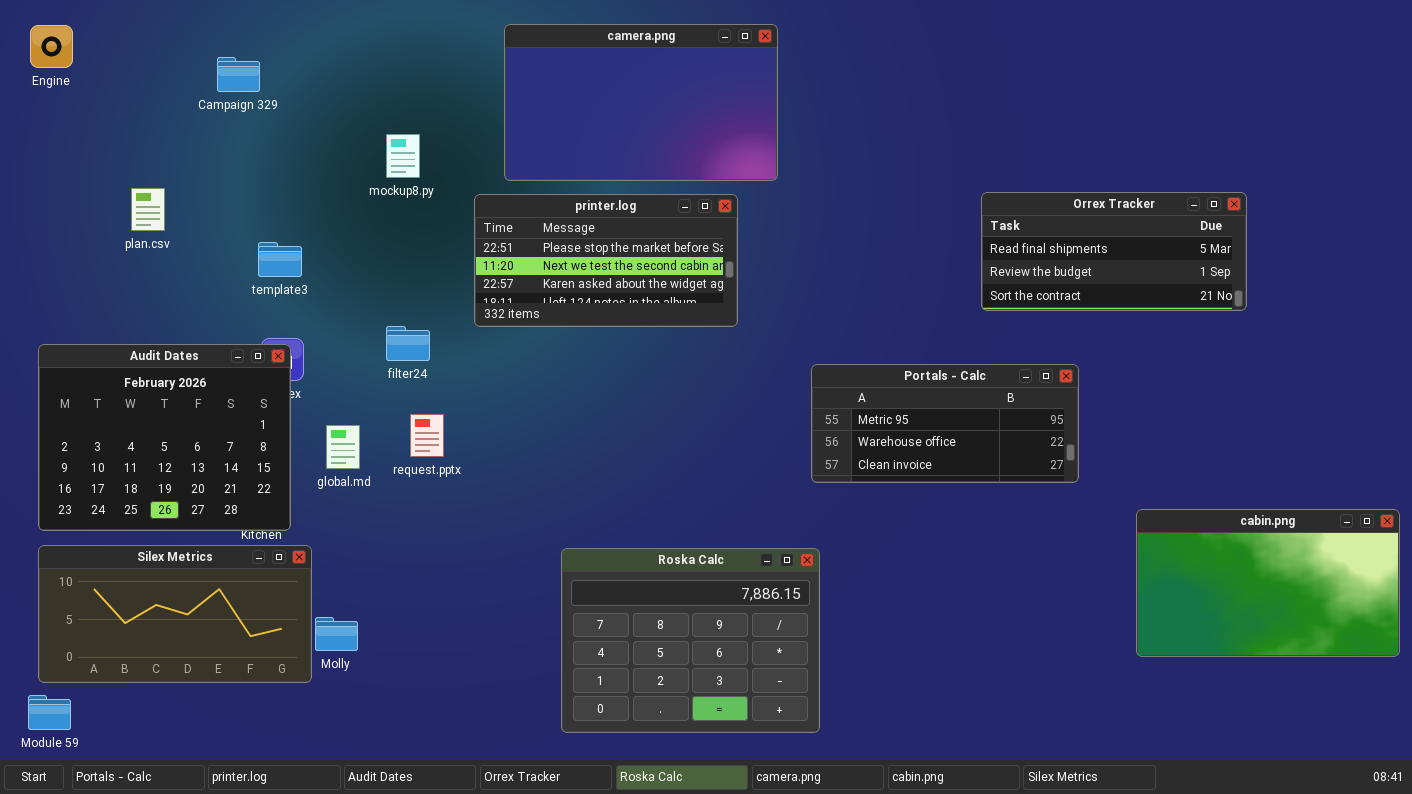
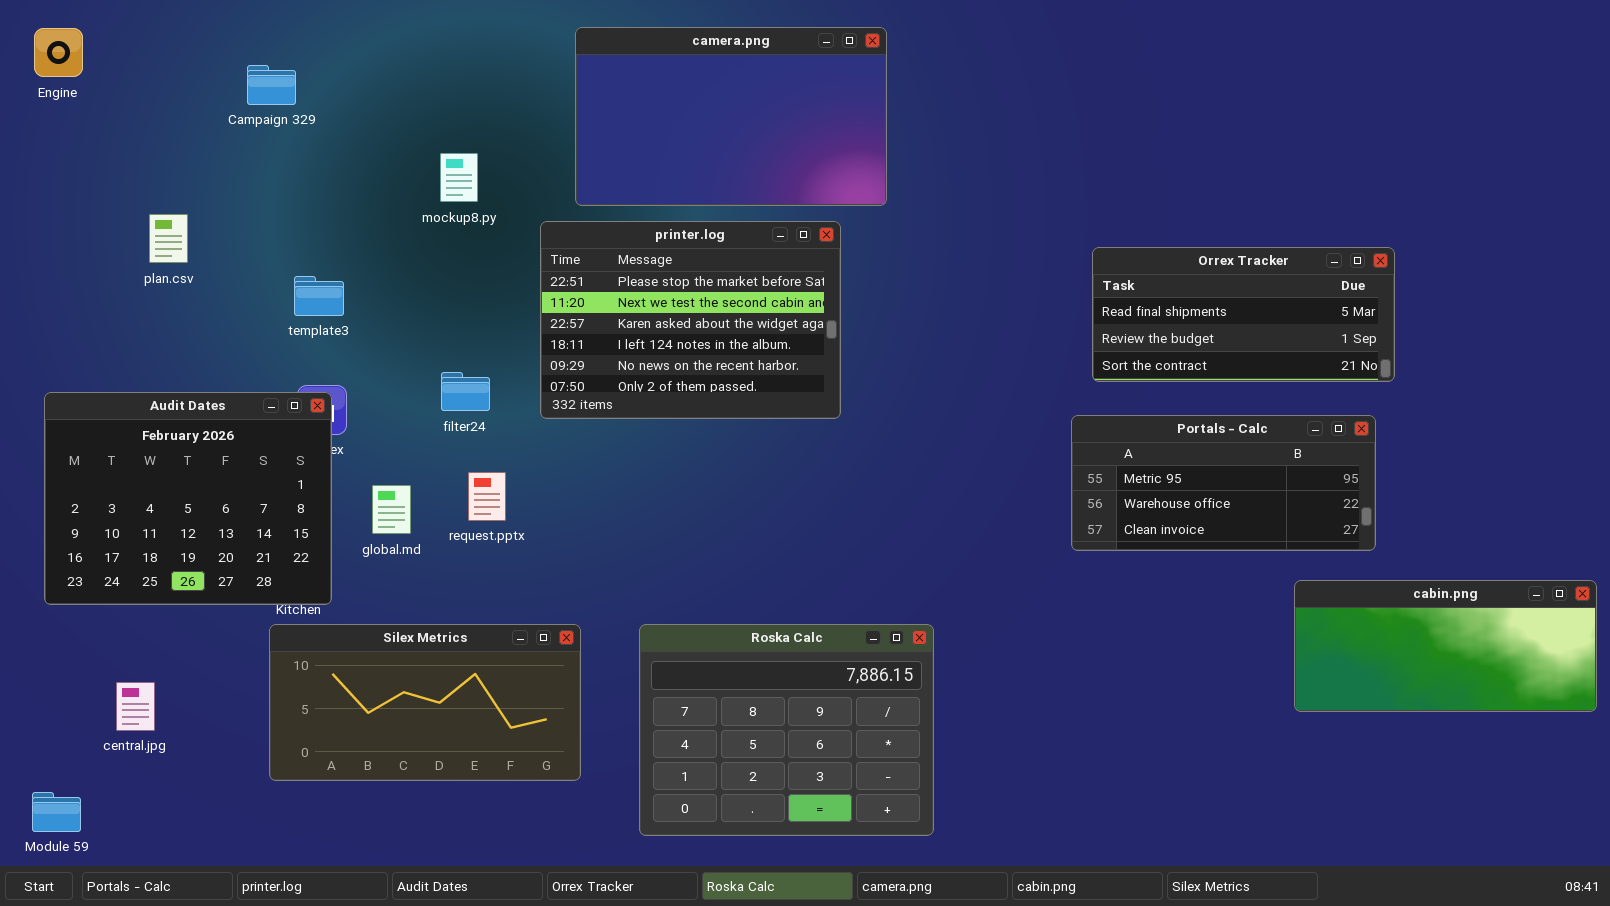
Orrex Tracker: [981,192,1247,311] -> [1092,247,1395,382], moved
printer.log: [474,194,738,327] -> [540,221,841,419], resized
Portals - Calc: [811,364,1079,483] -> [1071,415,1376,551], moved
cabin.png: [1136,509,1400,657] -> [1294,580,1597,712], resized
Silex Metrics: [38,545,312,683] -> [269,624,581,781], moved

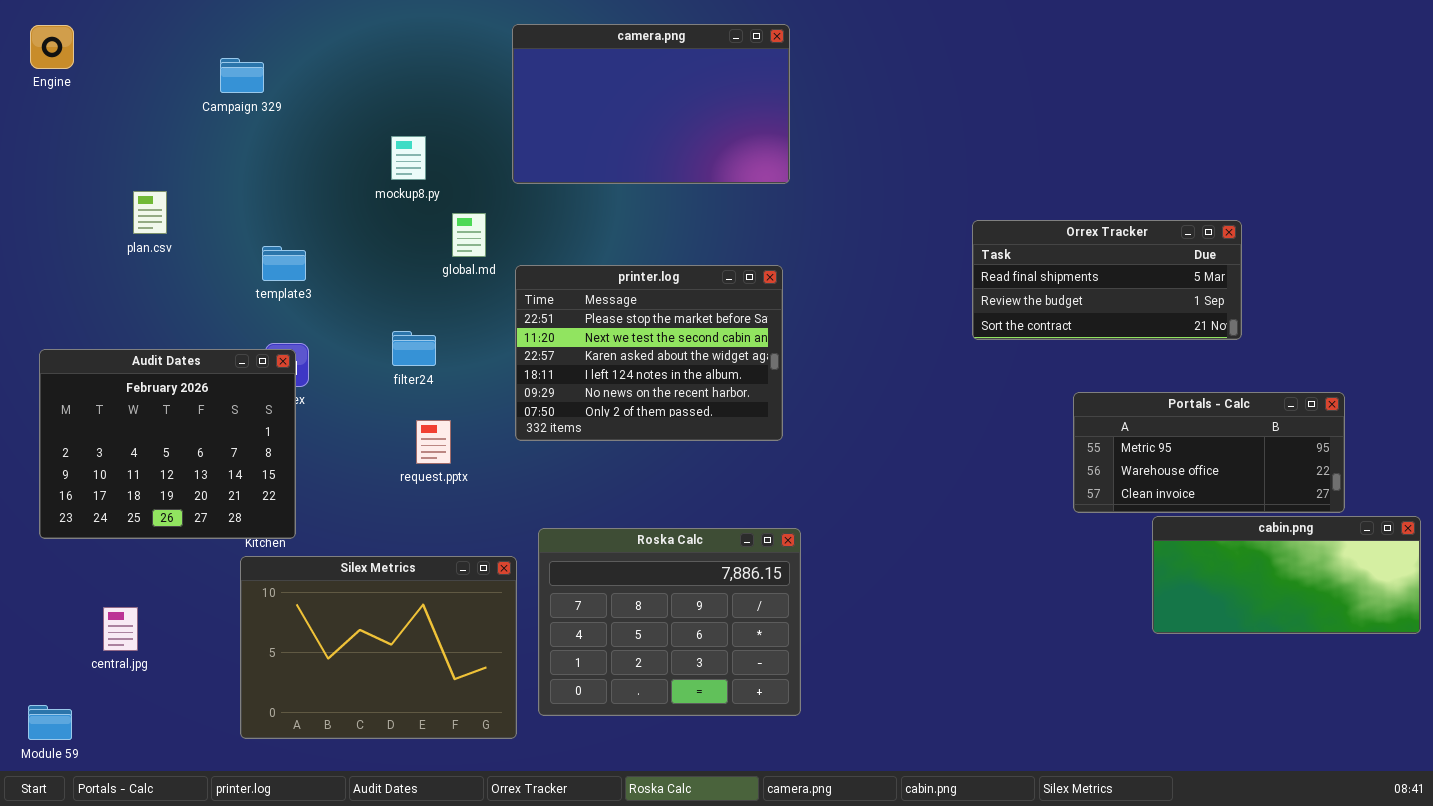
printer.log: [540,221,841,419] -> [515,265,783,441], moved
Portals - Calc: [1071,415,1376,551] -> [1073,392,1345,513], moved
global.md: [372,485,411,534] -> [452,213,486,257], moved
Silex Metrics: [269,624,581,781] -> [240,556,517,739], resized
Roska Calc: [639,624,934,836] -> [538,528,801,716], moved

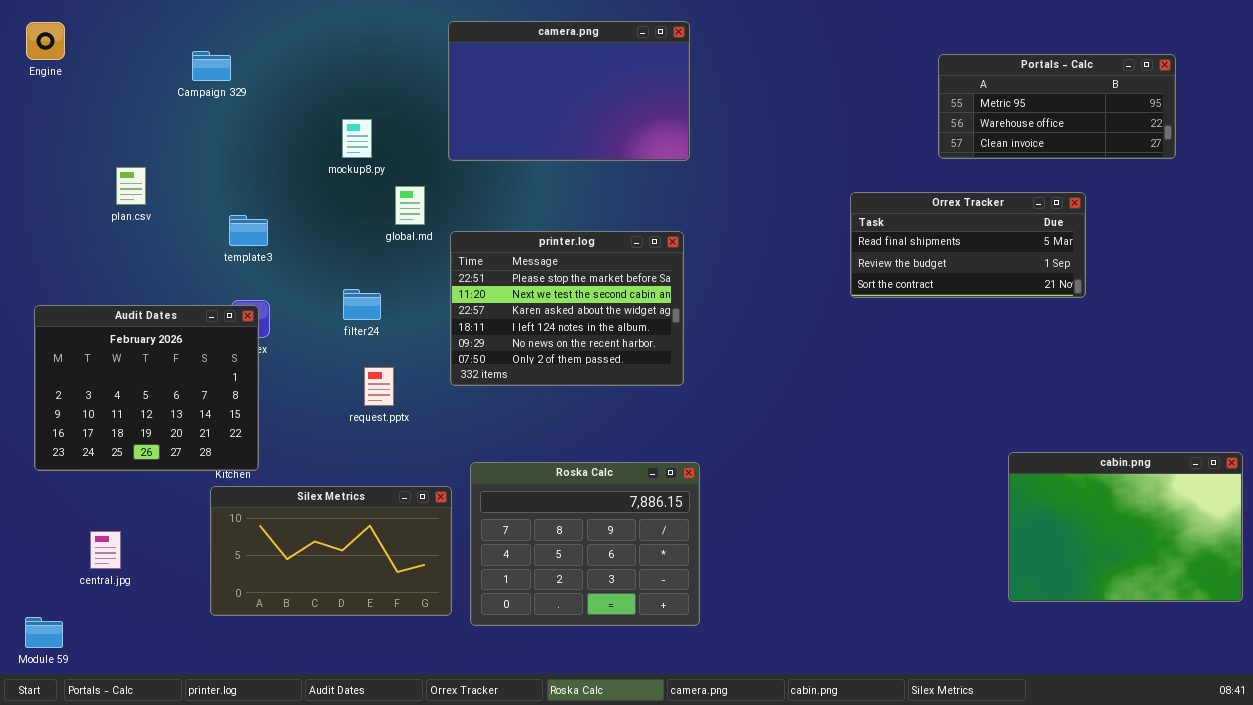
Portals - Calc: [1073,392,1345,513] -> [938,54,1176,159], moved
cabin.png: [1152,516,1421,634] -> [1008,452,1243,602], resized
Silex Metrics: [240,556,517,739] -> [210,486,452,616], resized

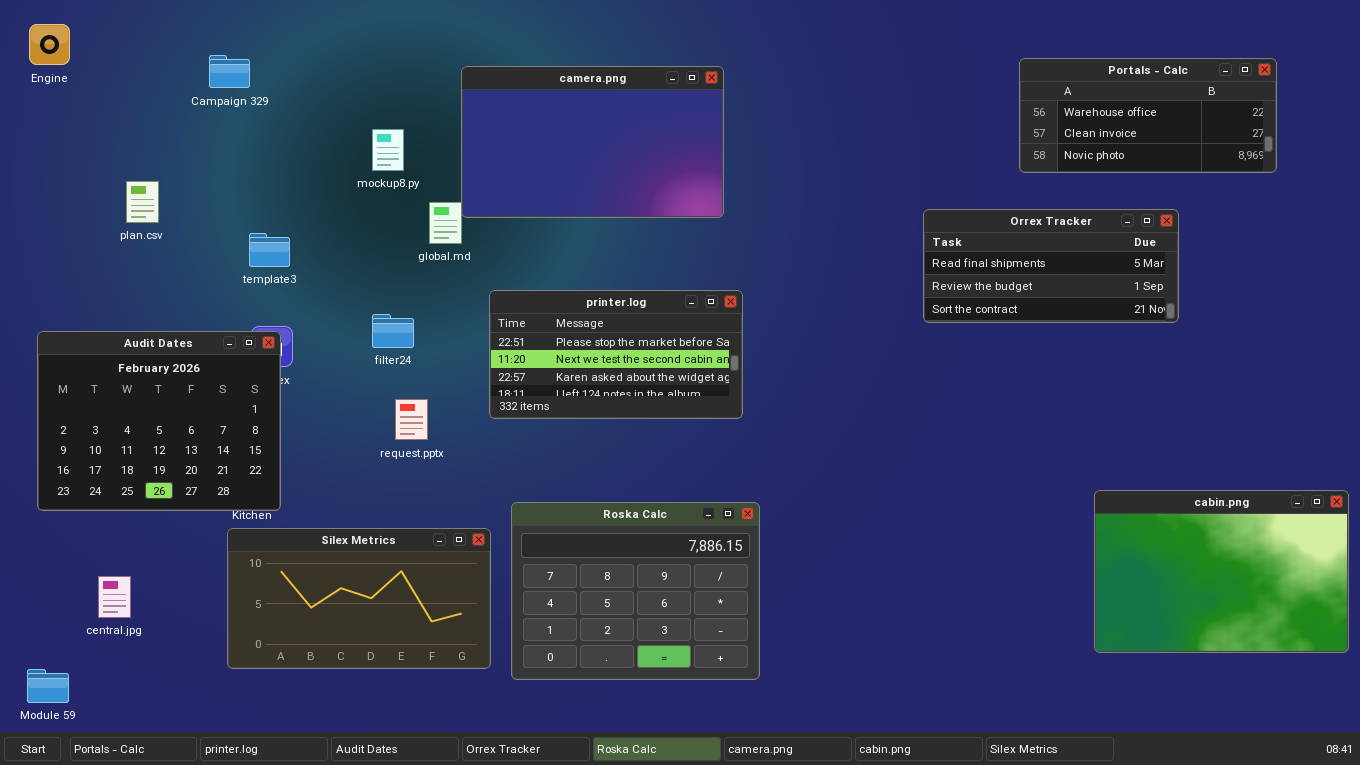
camera.png: [448,21,690,161] -> [461,66,724,218], moved
Portals - Calc: [938,54,1176,159] -> [1019,58,1277,173], scrolled down 1 row
printer.log: [450,231,684,386] -> [489,290,743,419], resized

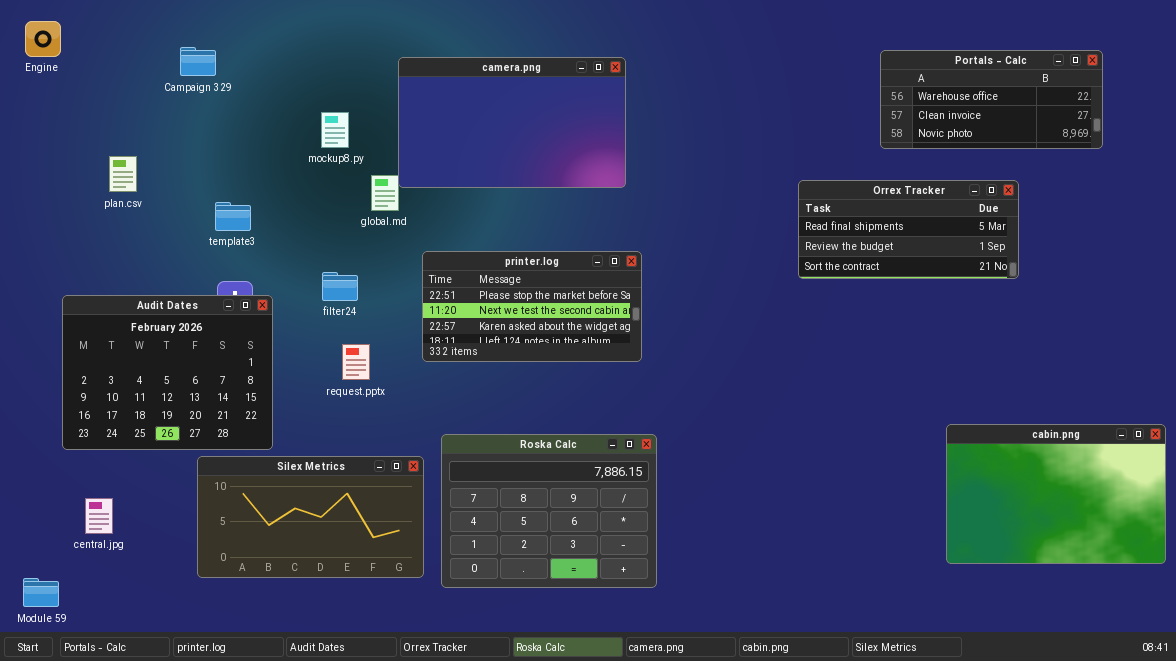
Audit Dates: [37,331,281,511] -> [62,295,273,450], moved

